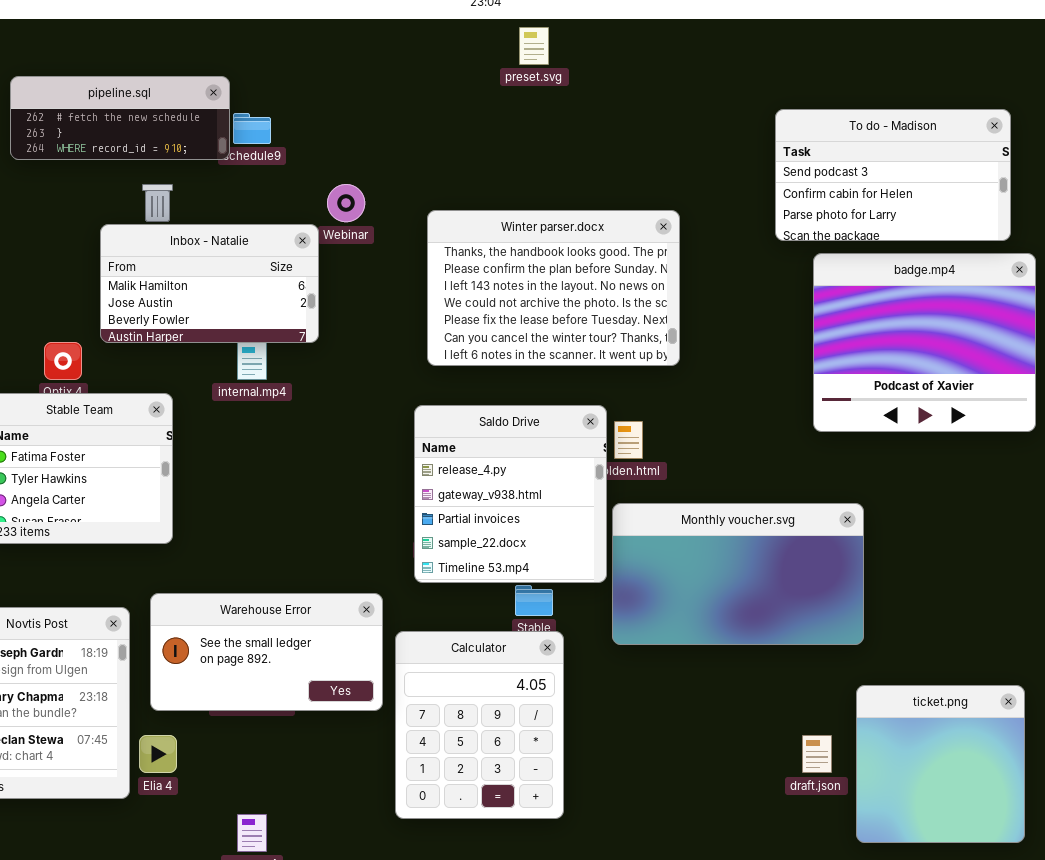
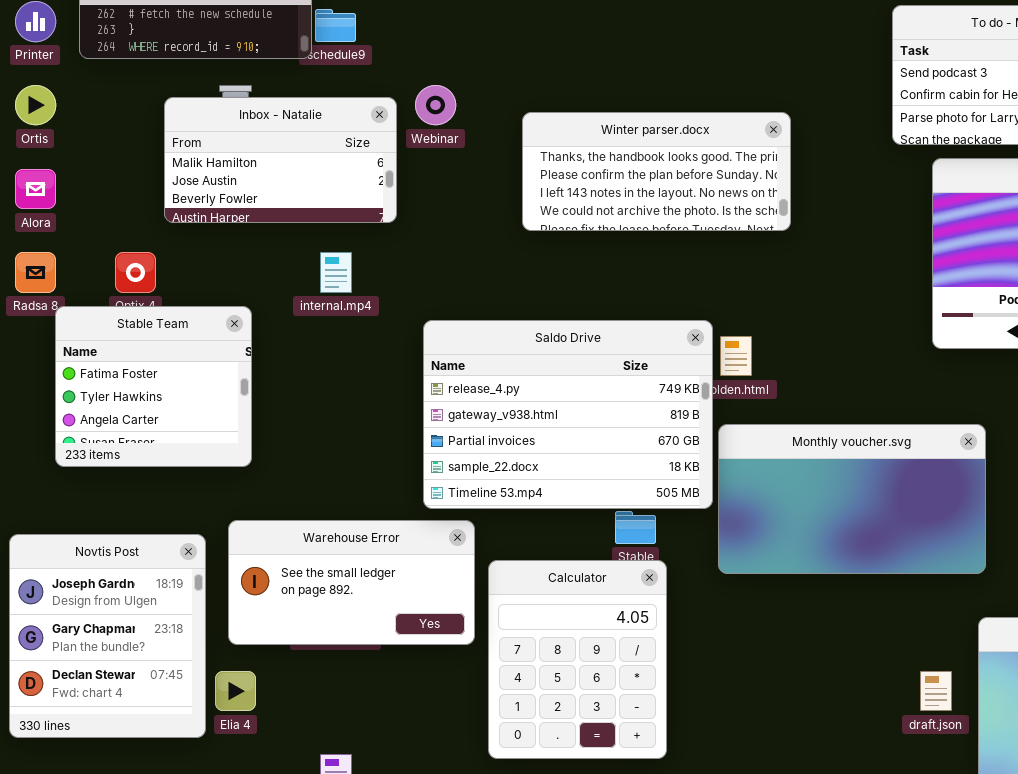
Winter parser.docx: [427,210,680,366] -> [522,112,791,231], resized
Inbox - Natalie: [100,224,319,343] -> [164,97,397,223], moved
Saldo Drive: [414,405,607,583] -> [423,320,713,509], resized

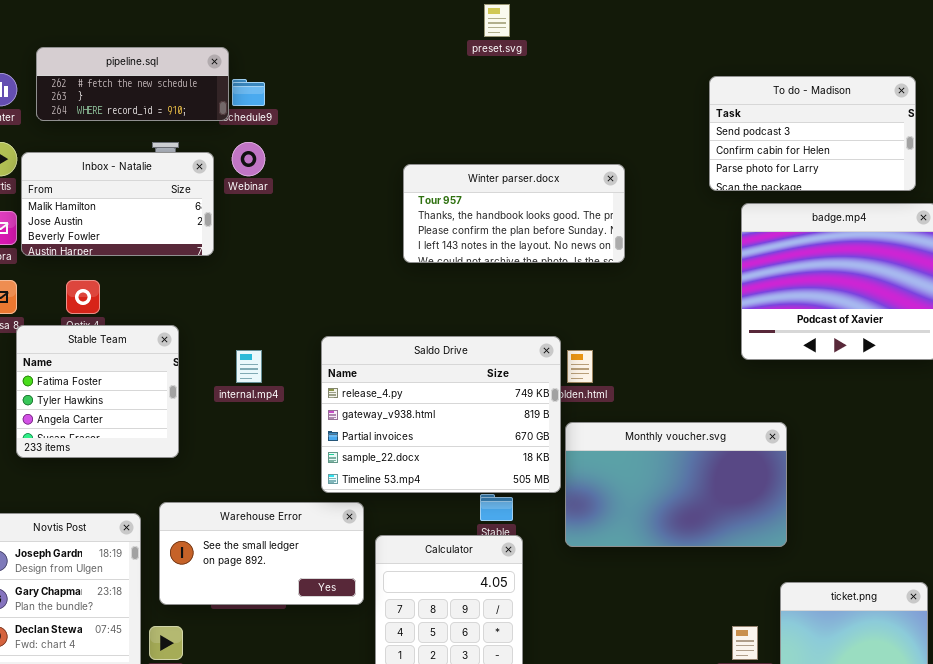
Webinar: [415,85,456,125] -> [232,142,265,176], moved
Inbox - Natalie: [164,97,397,223] -> [21,152,214,256], moved
Winter parser.docx: [522,112,791,231] -> [403,164,625,263], scrolled up 1 row
internal.mp4: [320,252,352,293] -> [236,350,262,383], moved

